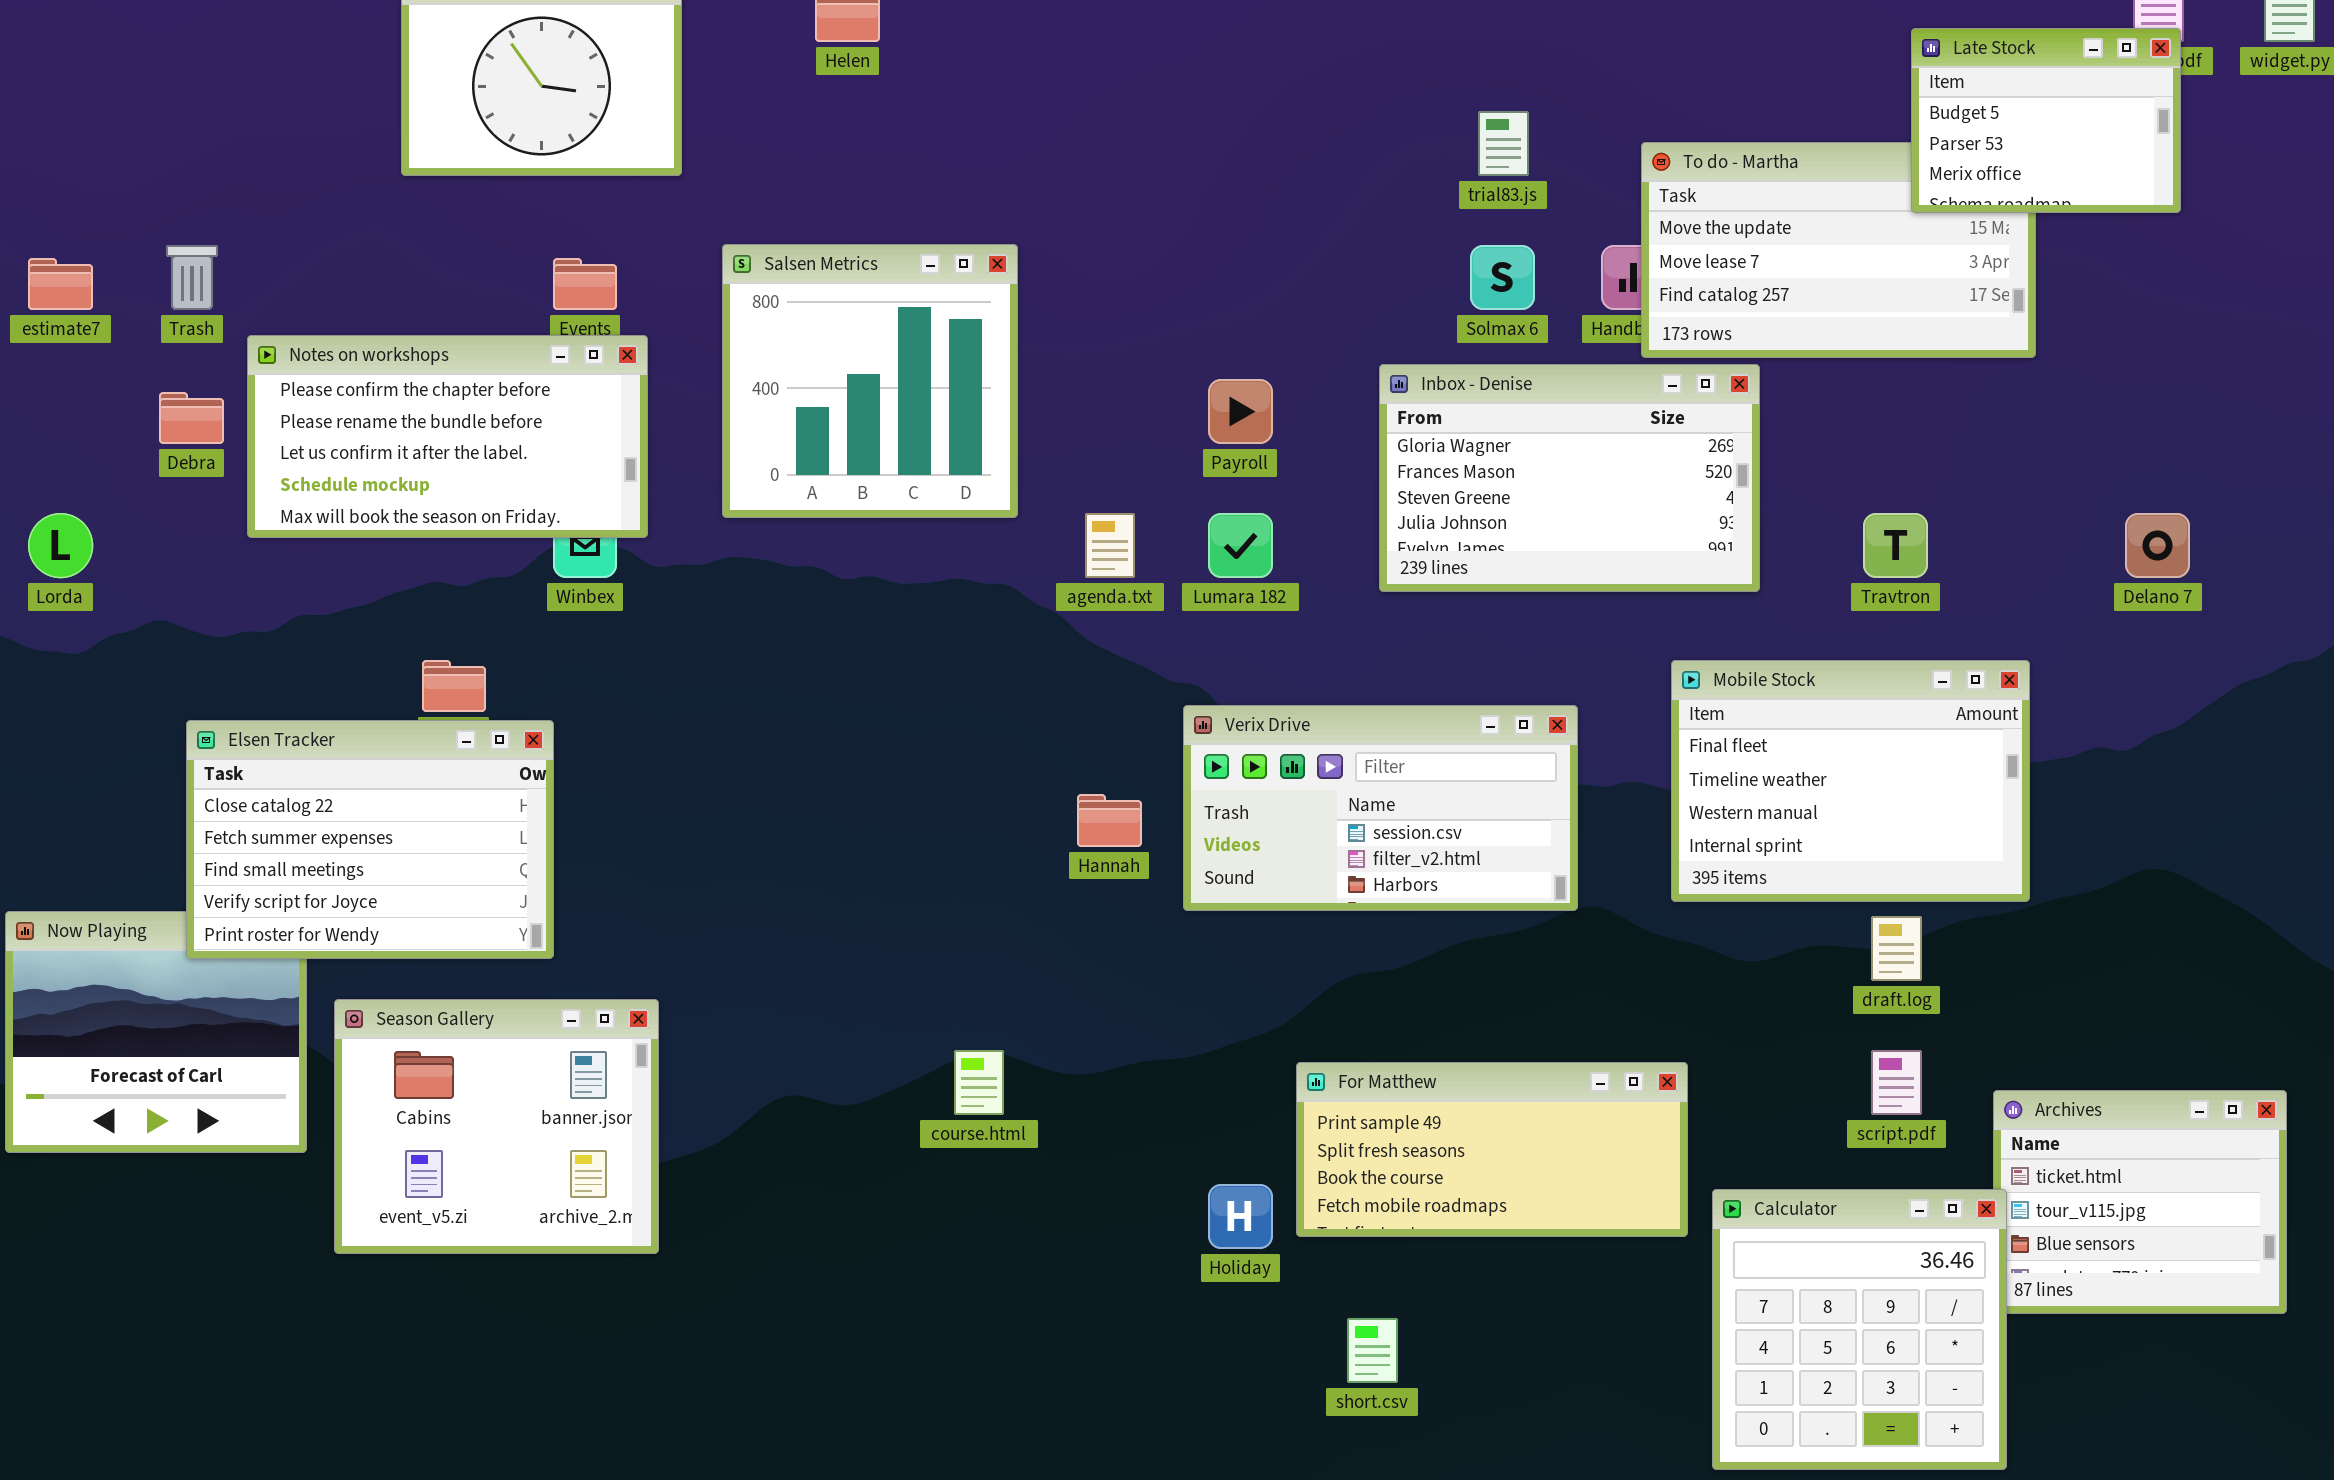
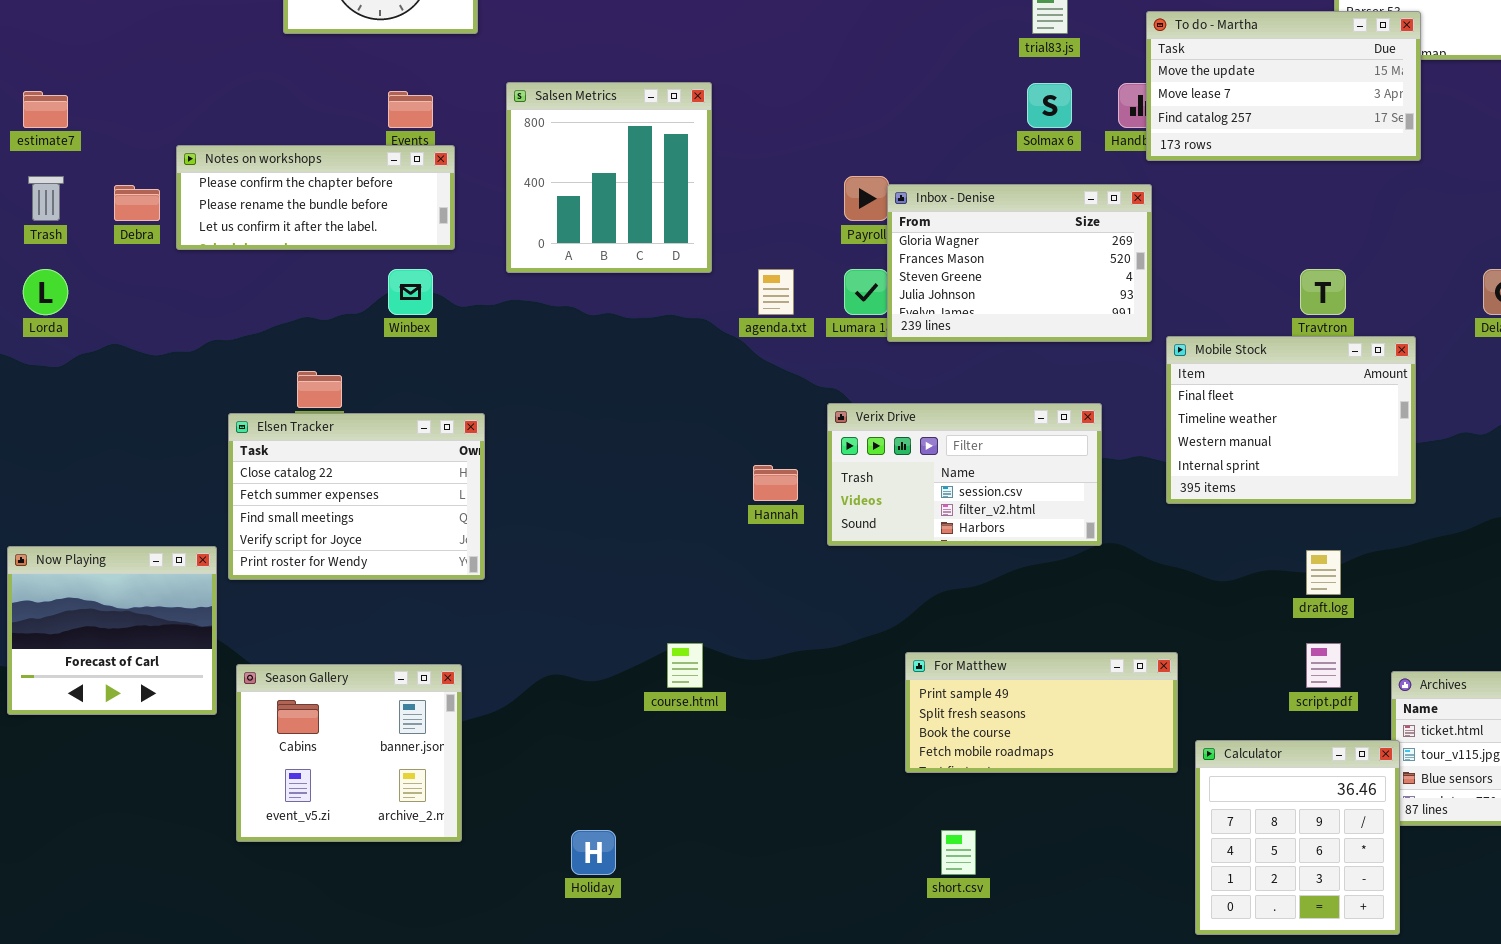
To do - Martha: [1641,142,2036,358] -> [1146,11,1421,161], raised
Trash: [166,245,218,310] -> [28,176,64,221], moved
Notes on workshops: [247,335,648,538] -> [176,145,455,250], resized
Inbox - Denise: [1379,364,1760,592] -> [887,184,1152,342], moved
Mobile Stock: [1671,660,2030,902] -> [1166,336,1416,504], moved
Elsen Tracker: [186,720,554,959] -> [228,413,485,580], moved
Season Gallery: [334,999,659,1254] -> [236,664,462,842], moved
Holiday: [1208,1184,1273,1249] -> [571,830,616,875], moved

